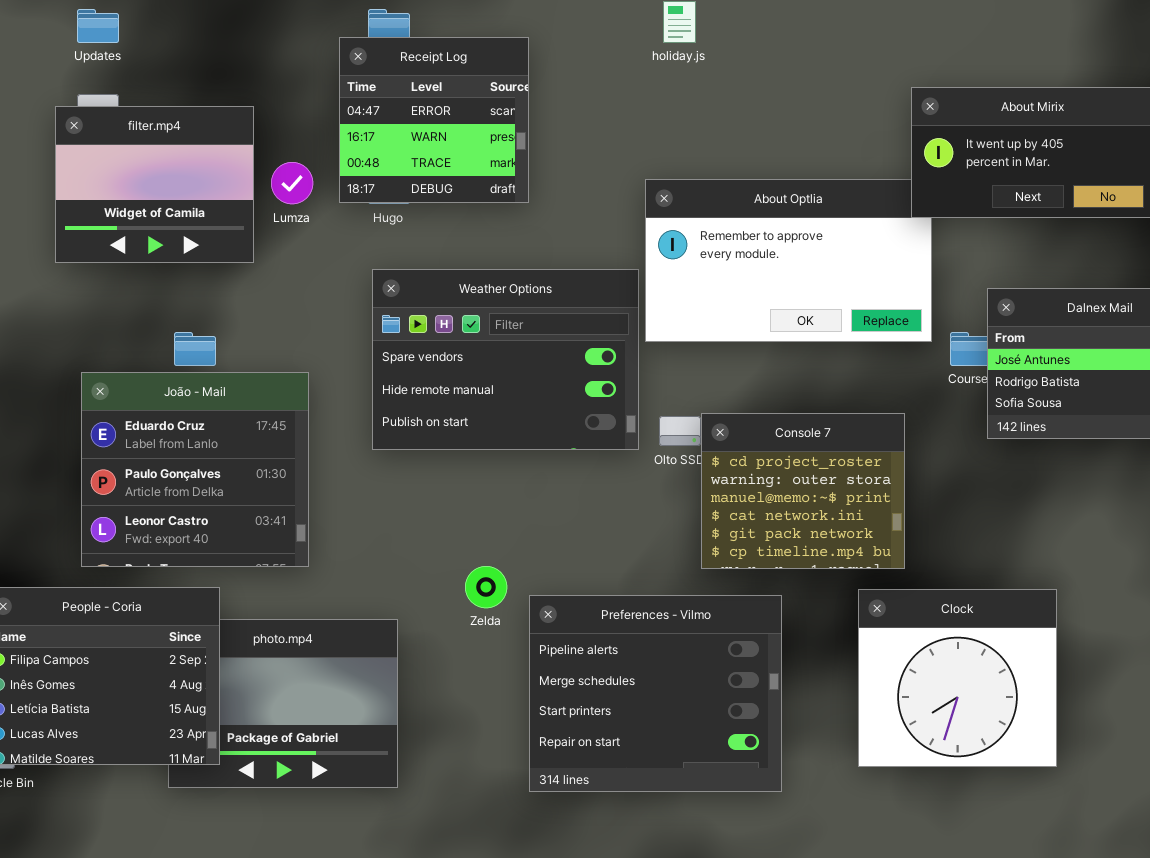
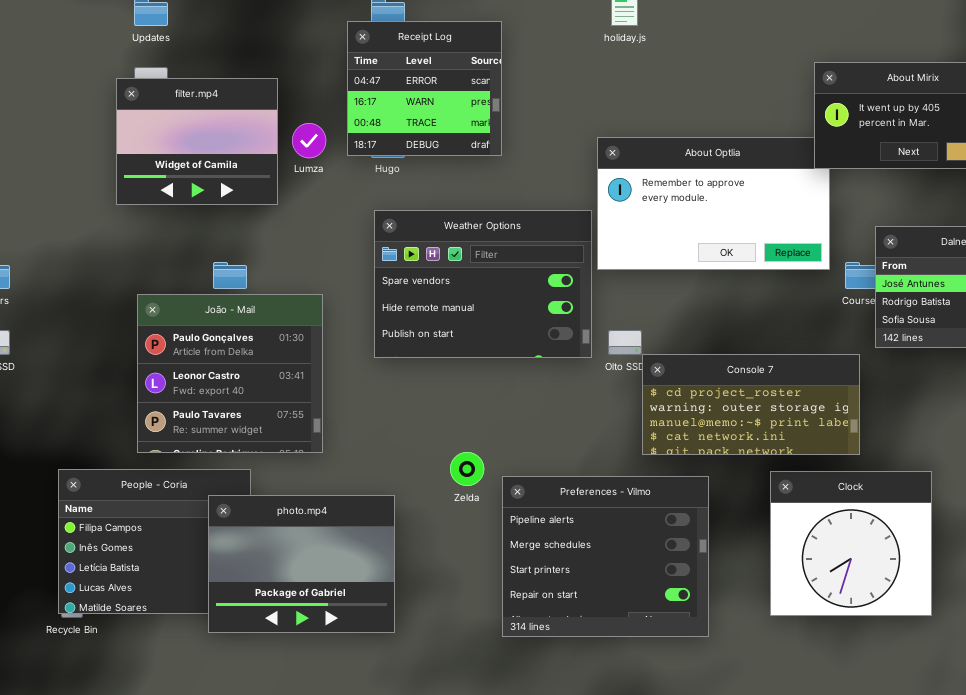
João - Mail: [81,372,309,567] -> [137,294,323,453], scrolled down 1 row
Console 7: [701,413,905,569] -> [642,354,860,455], resized
photo.mp4: [168,619,398,788] -> [208,495,395,633], raised

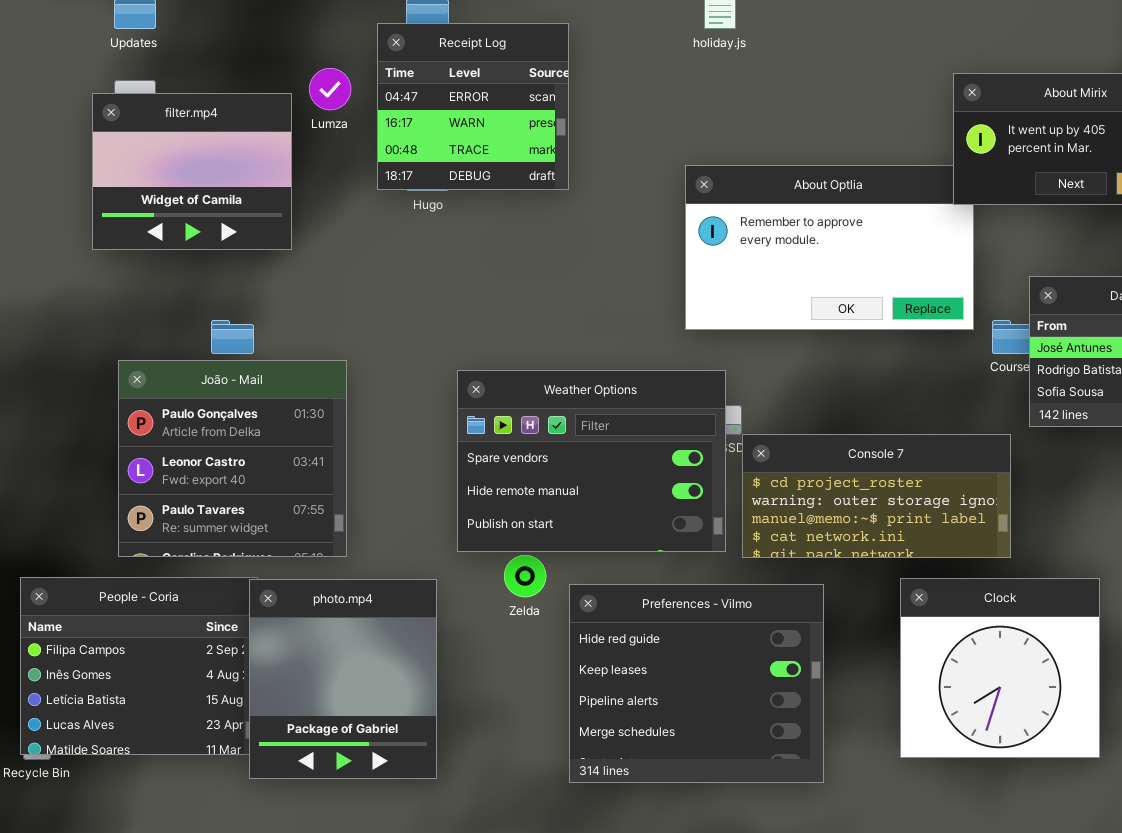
Lumza: [292,123,326,158] -> [309,68,351,110], moved
Weather Options: [374,210,592,358] -> [457,370,726,552], moved
Preferences - Vilmo: [502,476,709,637] -> [569,584,824,783], scrolled up 2 rows
photo.mp4: [208,495,395,633] -> [249,579,437,779], resized

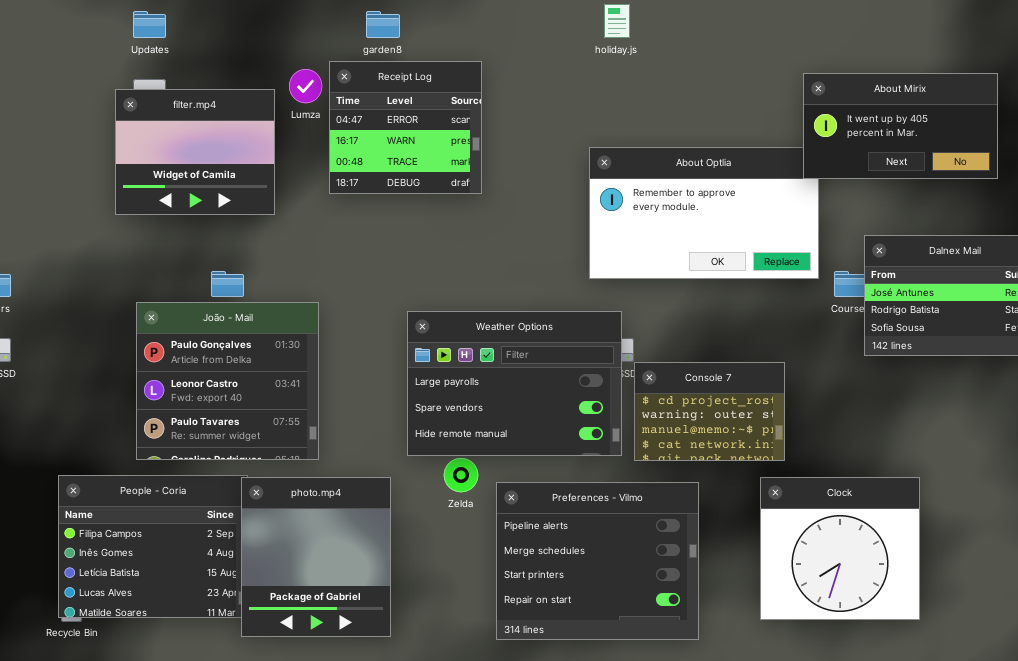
Receipt Log: [377,23,569,190] -> [329,61,482,194], moved
Weather Options: [457,370,726,552] -> [407,311,622,456], scrolled up 1 row
Console 7: [742,434,1011,558] -> [634,362,785,461], resized
Preferences - Vilmo: [569,584,824,783] -> [496,482,699,640], scrolled down 2 rows

